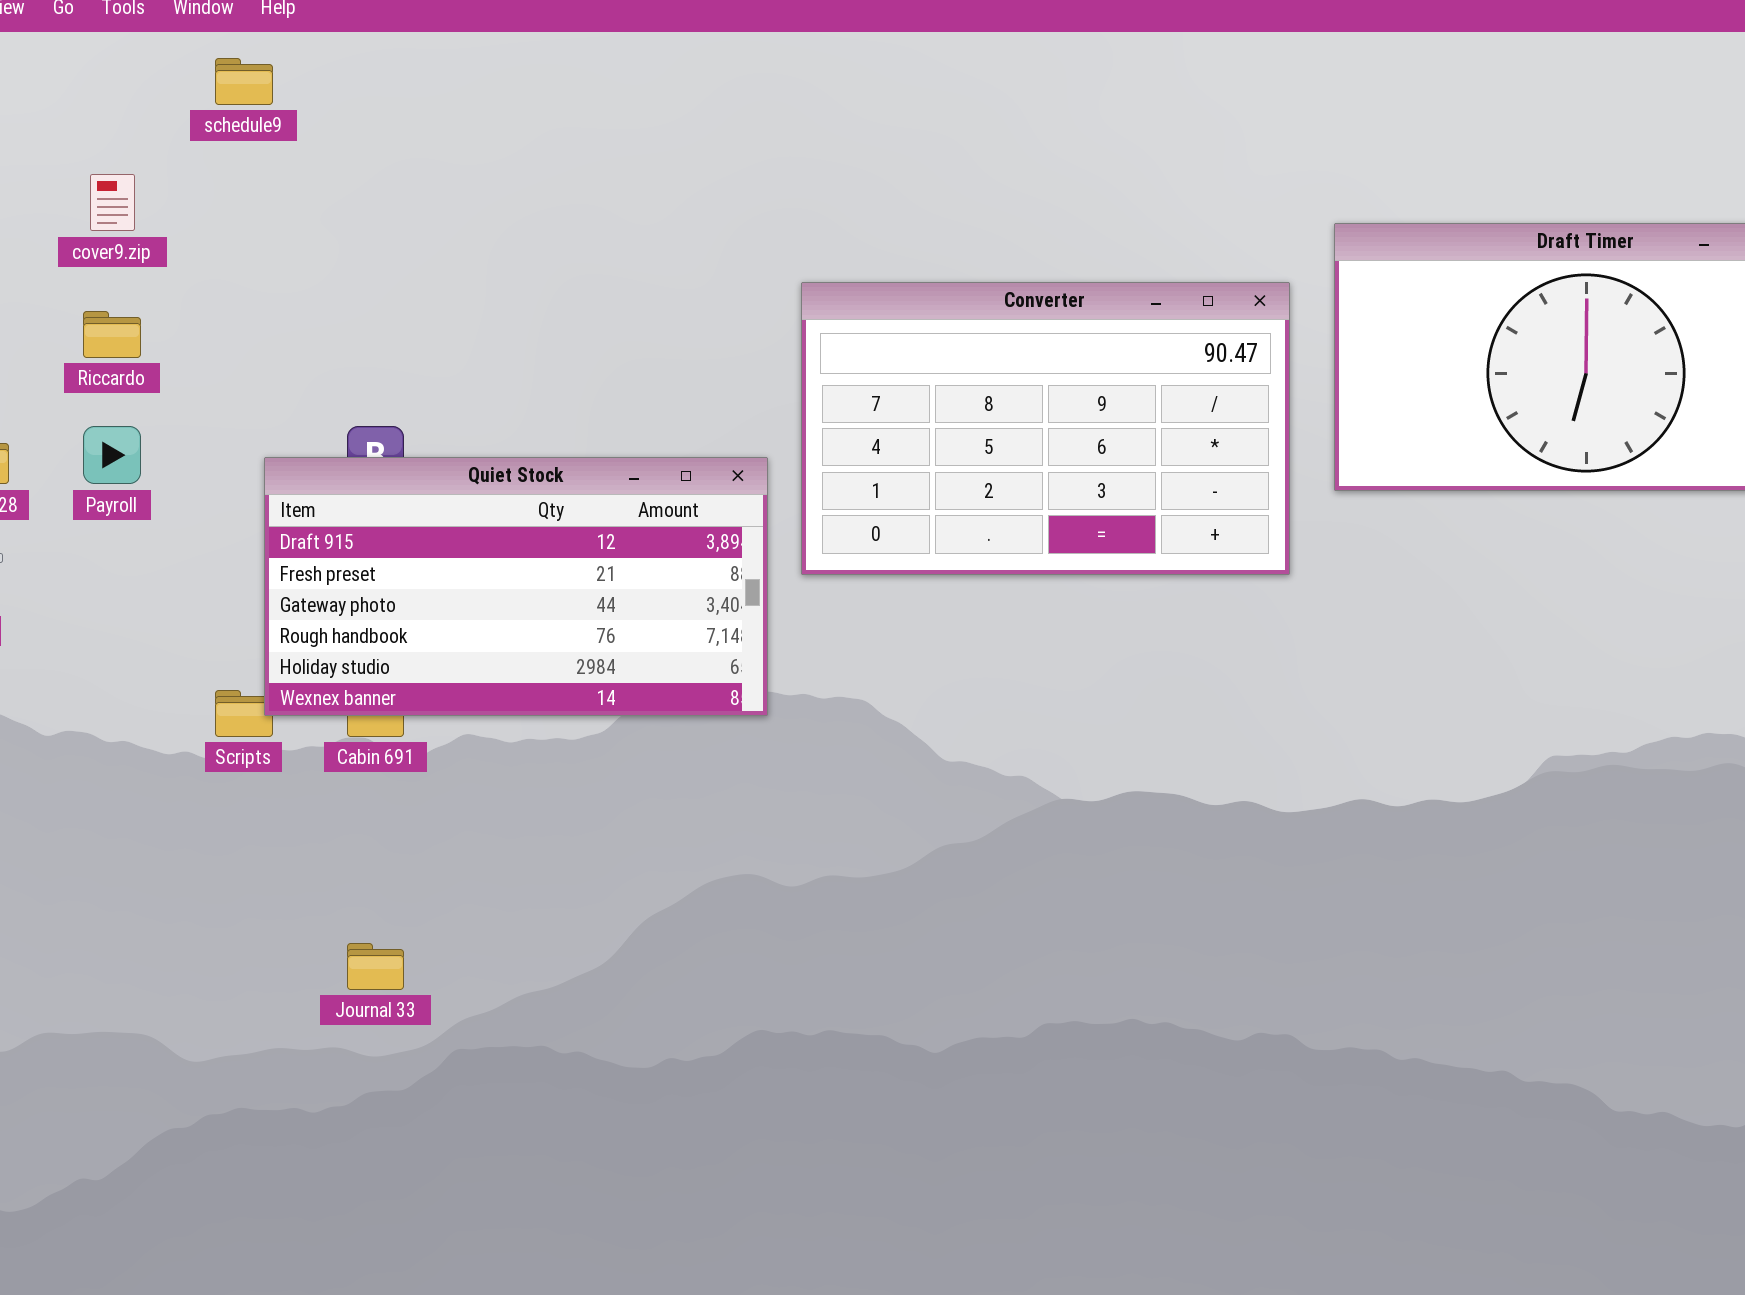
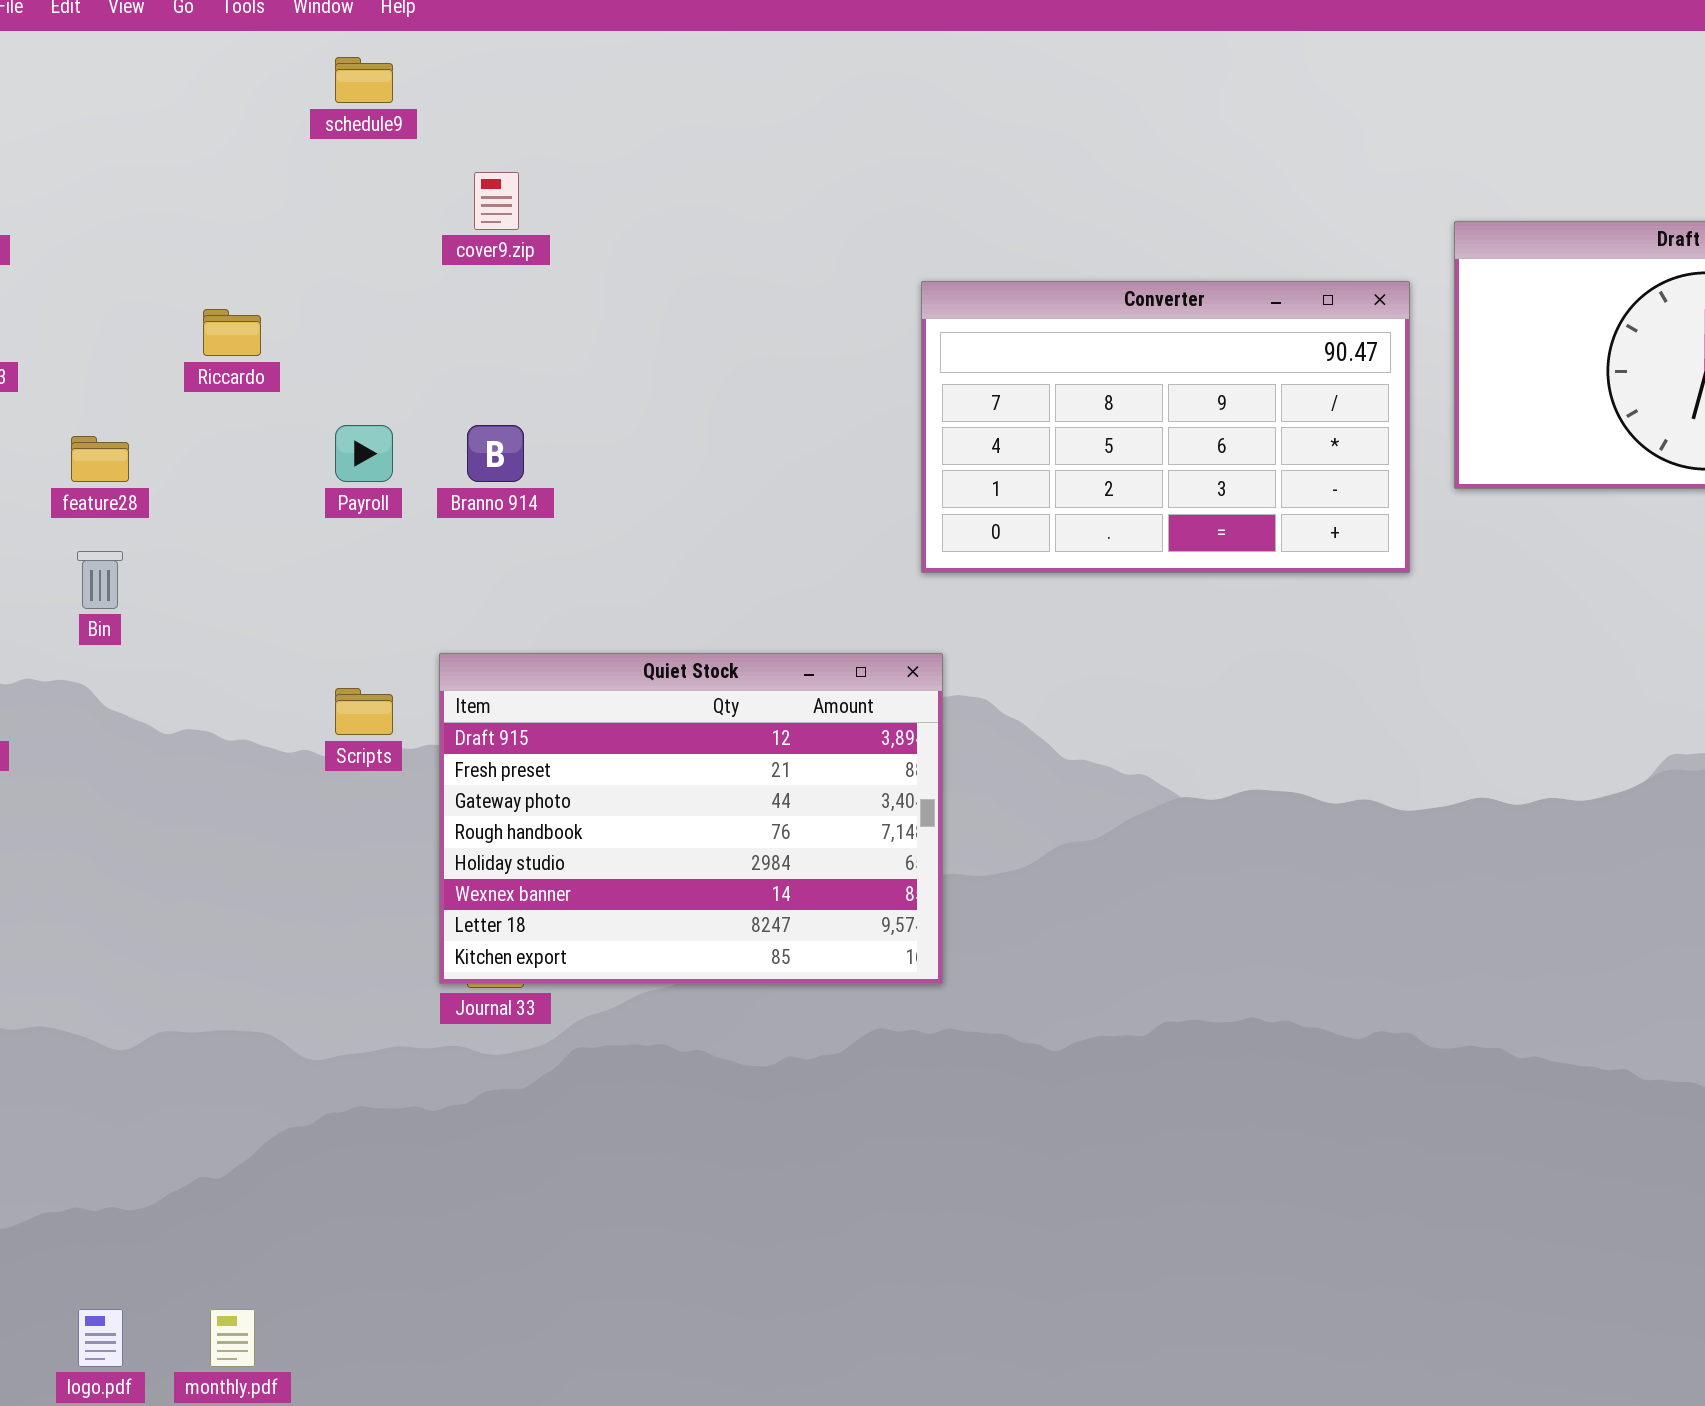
cover9.zip: [90,174,135,231] -> [474,172,519,230], moved
Payroll: [83,426,141,484] -> [335,425,393,482], moved
Quiet Stock: [264,457,768,716] -> [439,653,943,984], moved, resized

